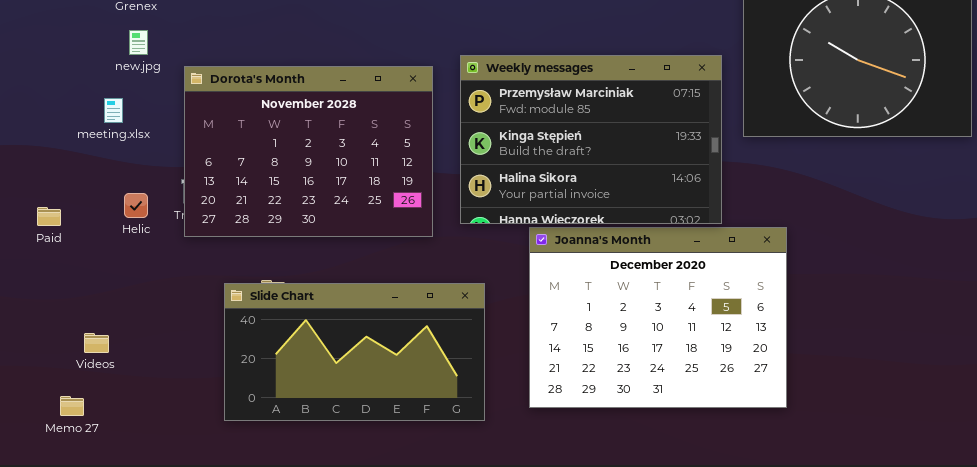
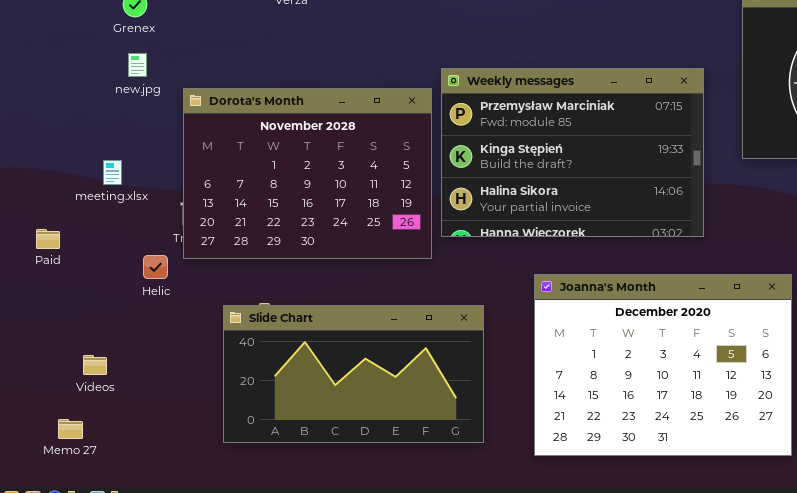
Weekly messages: [460,55,722,224] -> [441,68,704,237], moved
meeting.xlsx: [104,98,123,123] -> [103,160,122,185], moved
Helic: [124,193,148,218] -> [143,255,168,279], moved
Joanna's Month: [529,227,787,408] -> [534,274,792,456], moved

